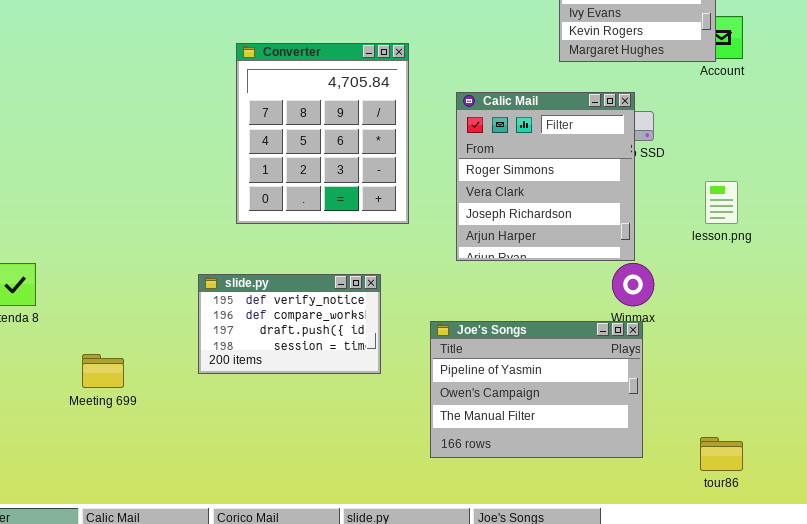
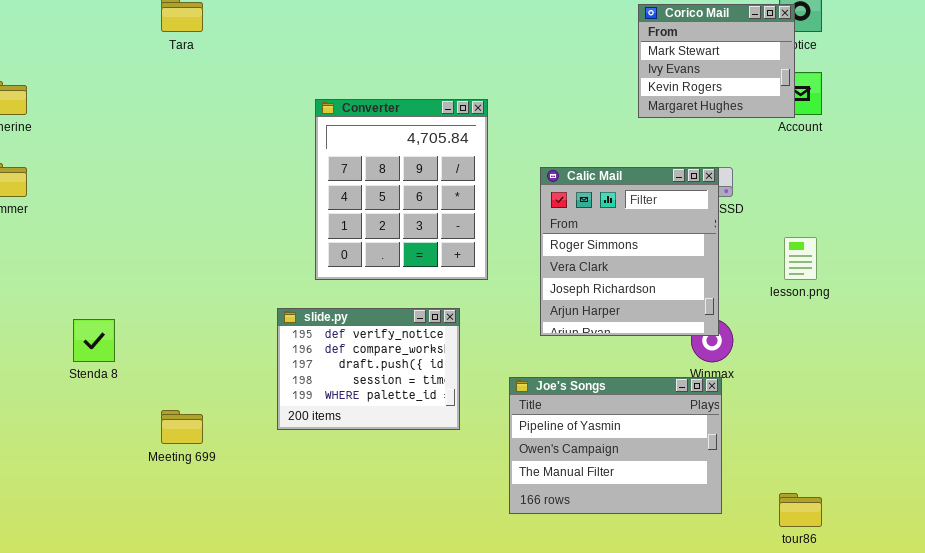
Calic Mail: [456,92,635,261] -> [540,167,719,336], moved
slide.py: [198,274,381,374] -> [277,308,460,430], resized

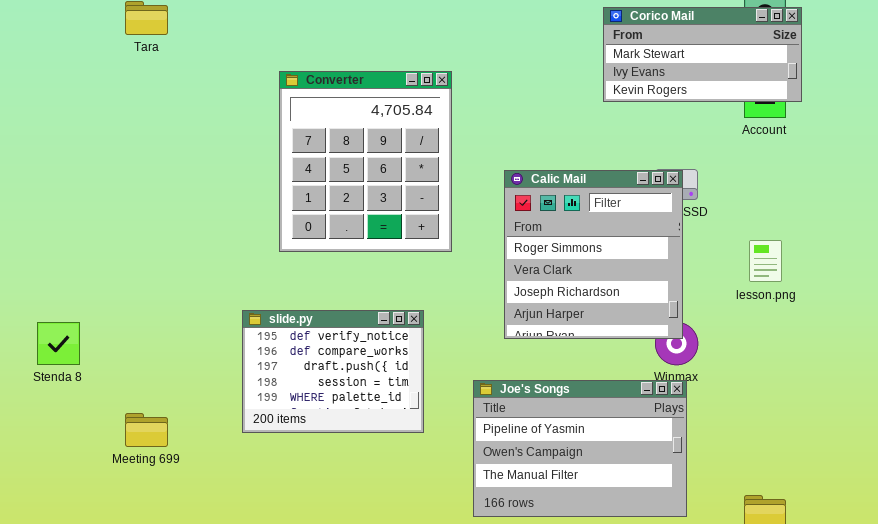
Corico Mail: [638,4,795,118] -> [603,7,802,102], resized
Converter: [315,99,488,280] -> [279,71,452,252], moved

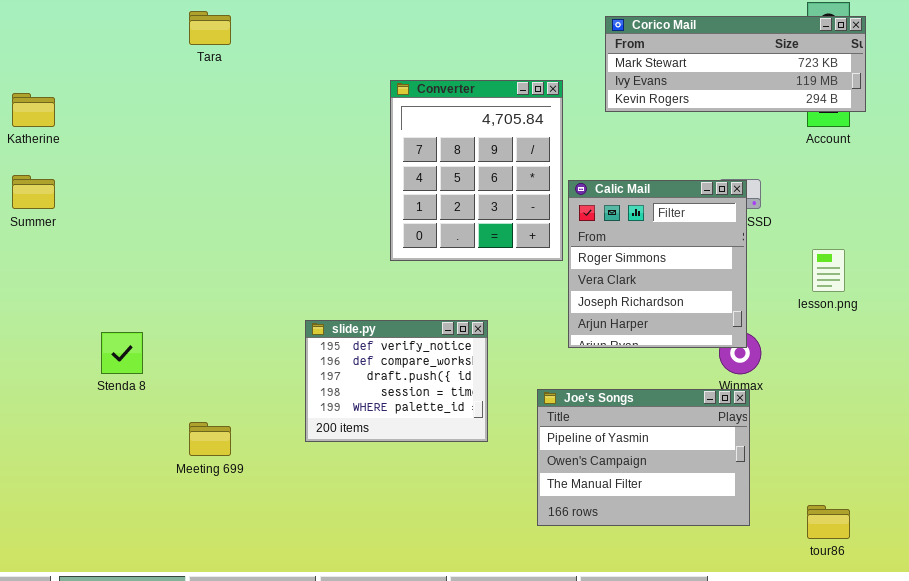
Corico Mail: [603,7,802,102] -> [605,16,866,112], resized
Converter: [279,71,452,252] -> [390,80,563,261], moved

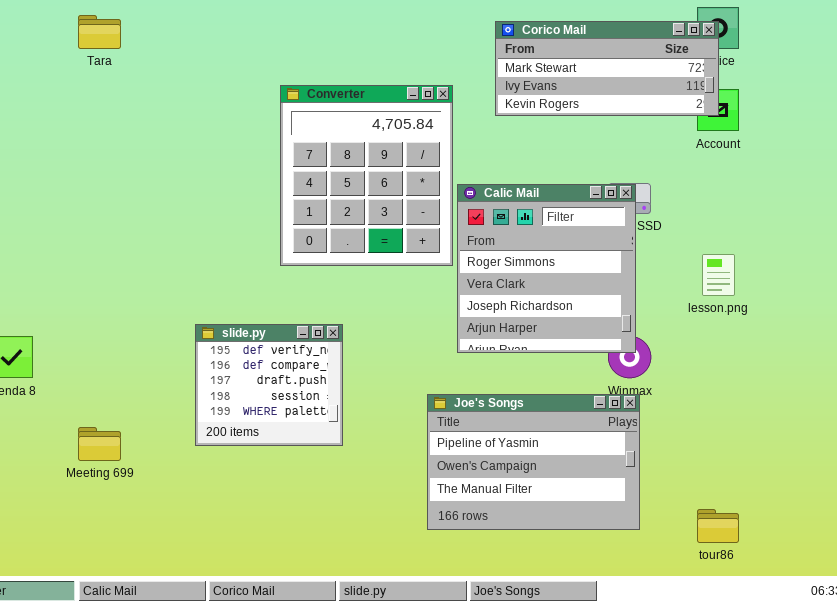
Corico Mail: [605,16,866,112] -> [495,21,719,116], resized
slide.py: [305,320,488,442] -> [195,324,343,446], resized

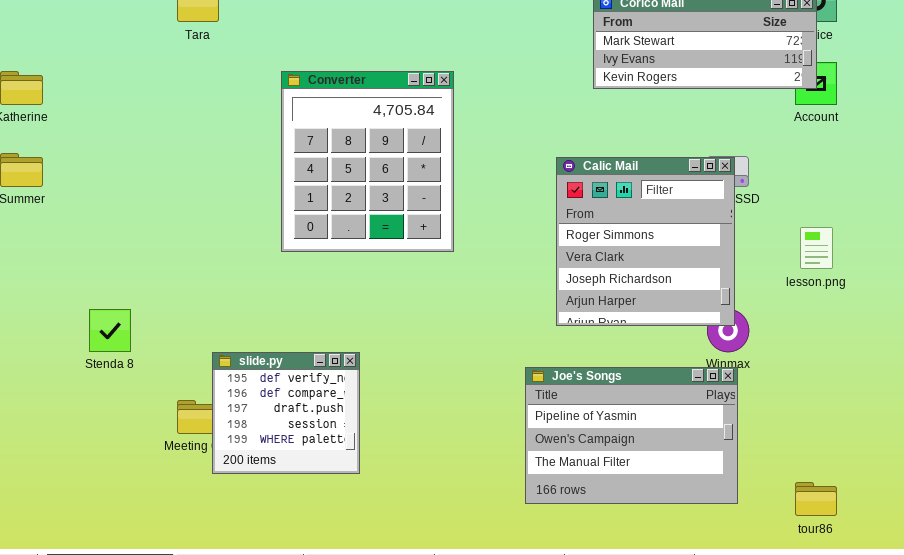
Converter: [280,85,453,266] -> [281,71,454,252], moved
slide.py: [195,324,343,446] -> [212,352,360,474], moved

